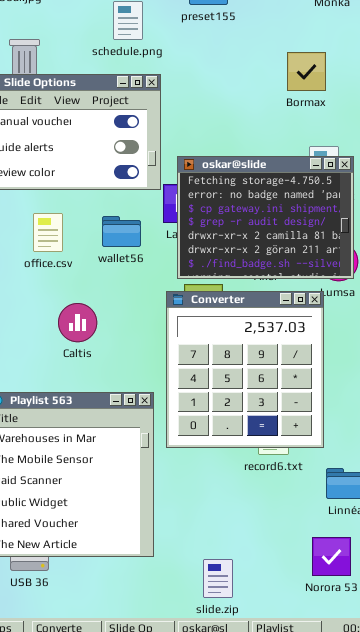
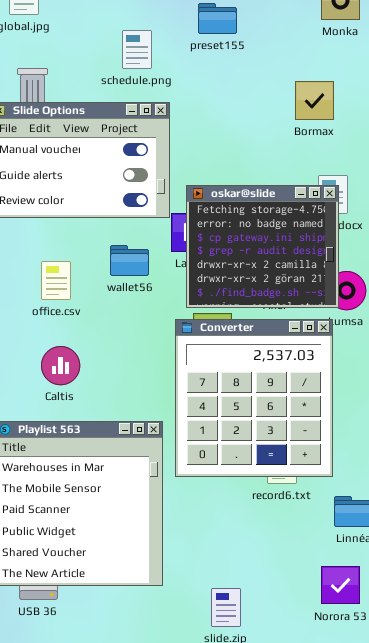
oskar@slide: [177,156,354,279] -> [186,185,339,308], resized
office.csv: [33,213,63,252] -> [41,261,71,300], moved
Caltis: [58,303,97,342] -> [41,346,80,385], moved

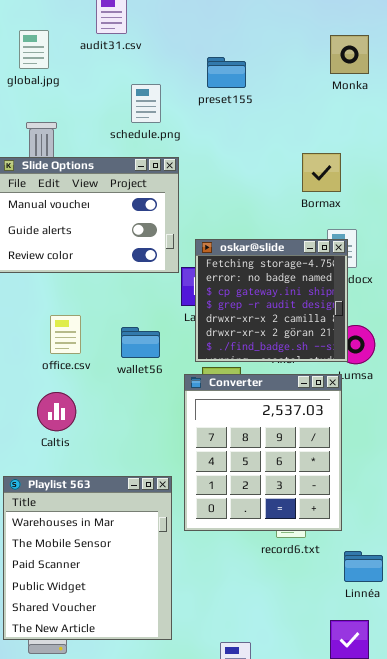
Bormax: [295,81,334,120] -> [302,153,341,192], moved
wallet56: [110,245,149,276] -> [121,327,160,358], moved
Caltis: [41,346,80,385] -> [37,392,76,431], moved

